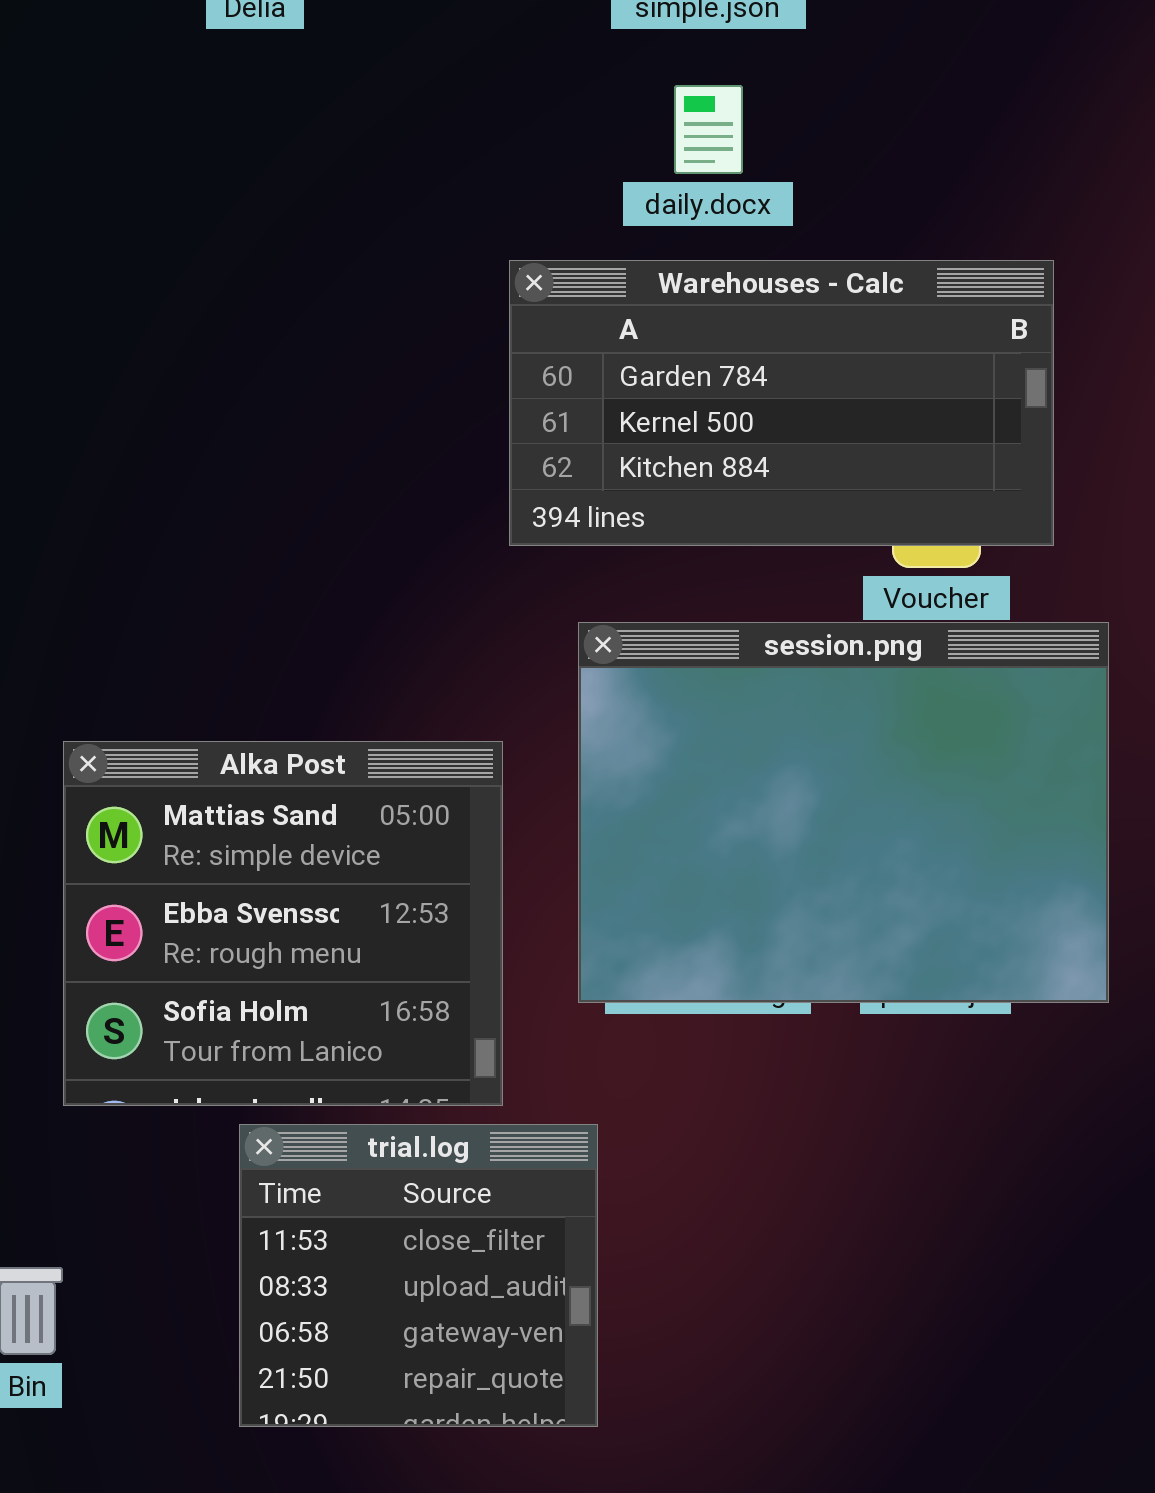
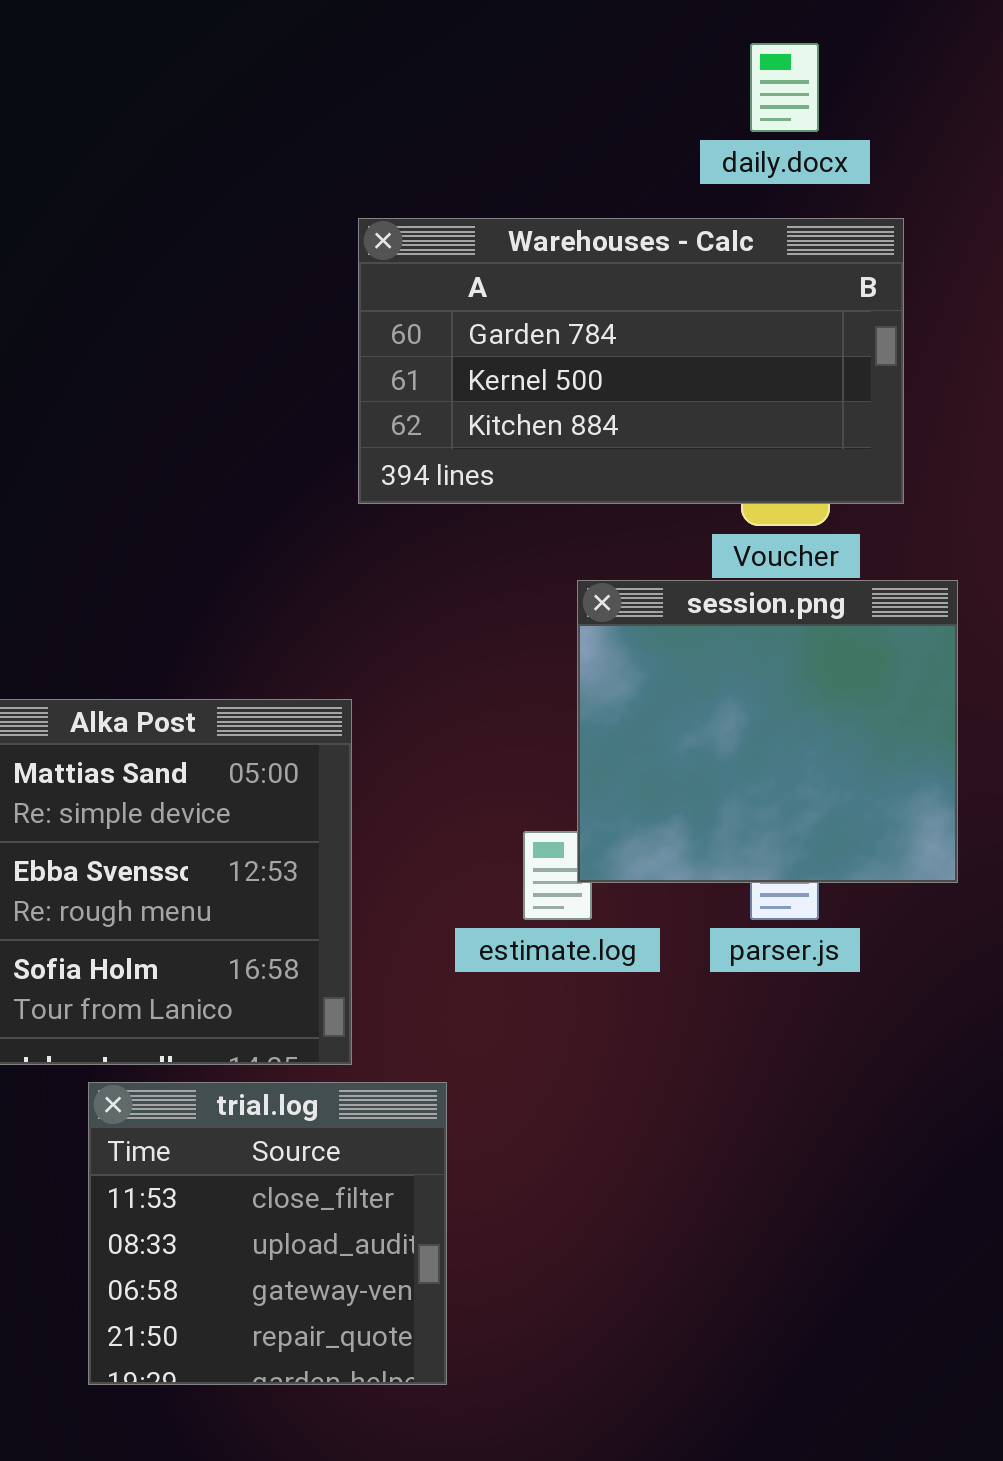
daily.docx: [674,85,743,174] -> [750,43,819,132], moved
session.png: [578,622,1109,1003] -> [577,580,958,883], resized

